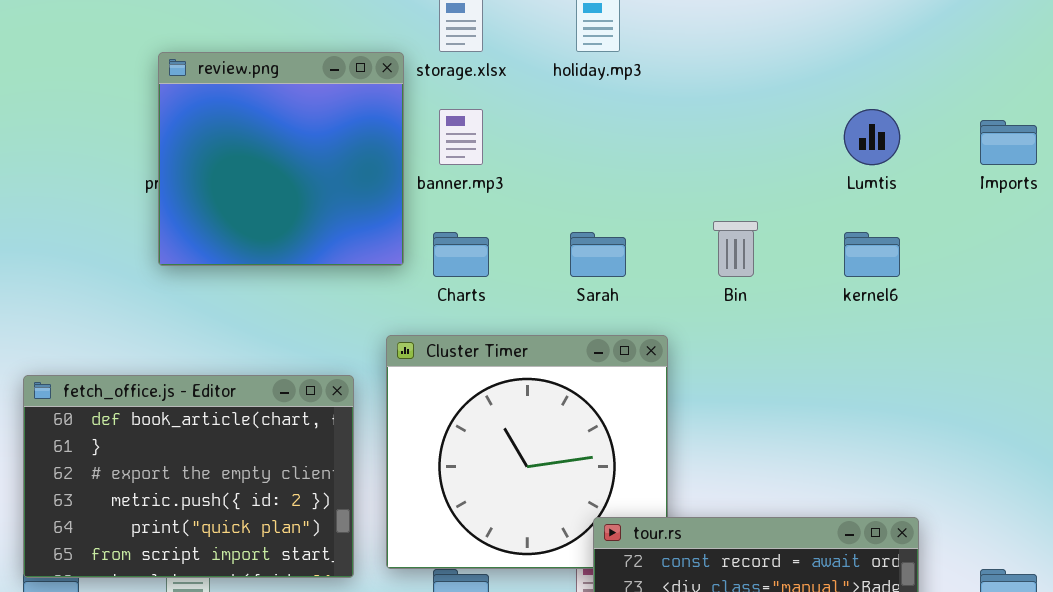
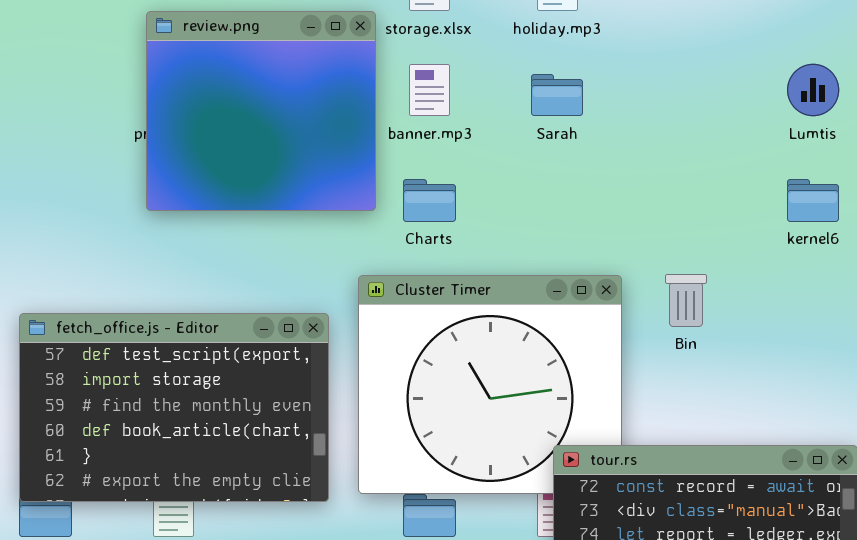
Bin: [713,221,758,277] -> [665,274,707,327], moved
Sarah: [570,232,626,277] -> [531,74,583,116], moved
fetch_office.js - Editor: [23,375,354,578] -> [19,313,329,502], scrolled up 3 rows

